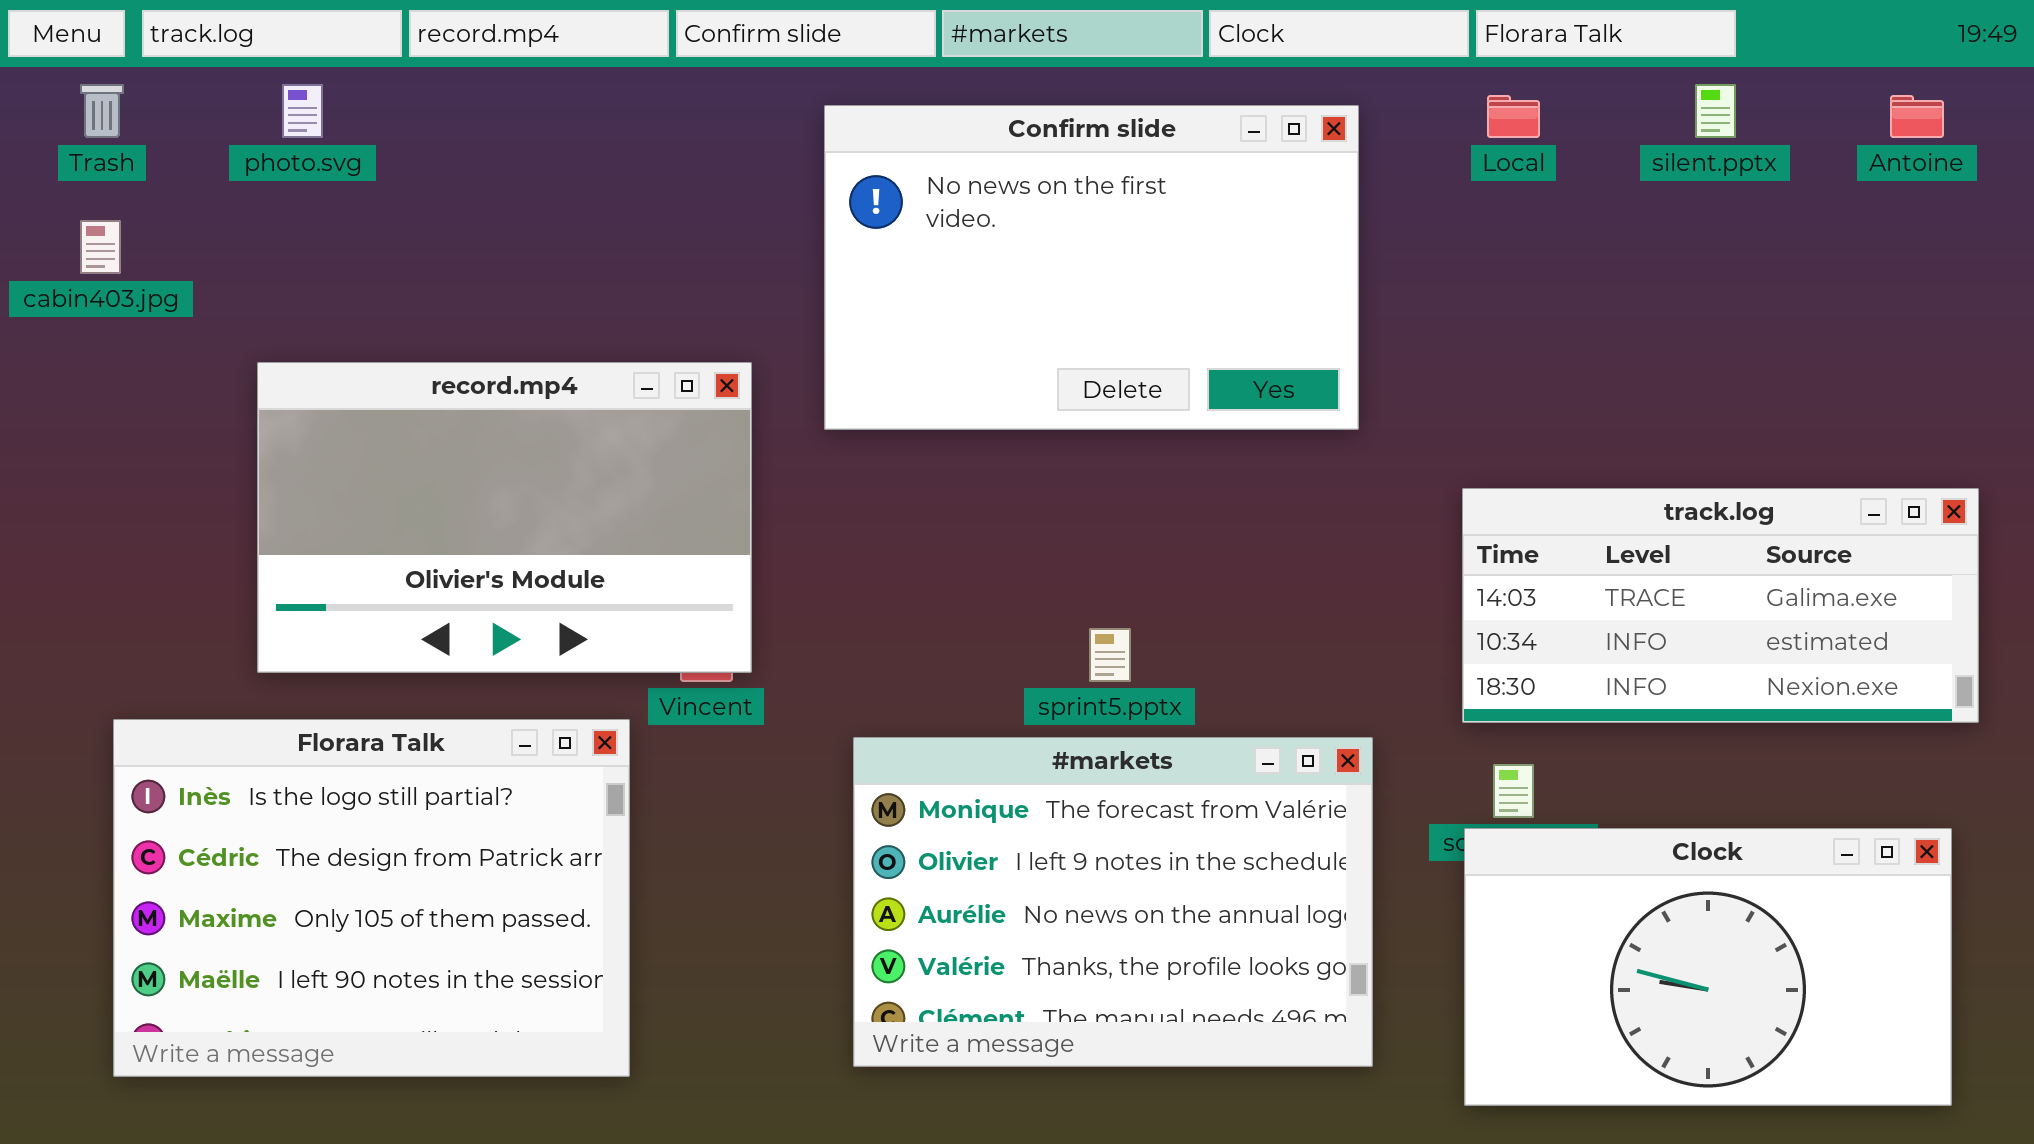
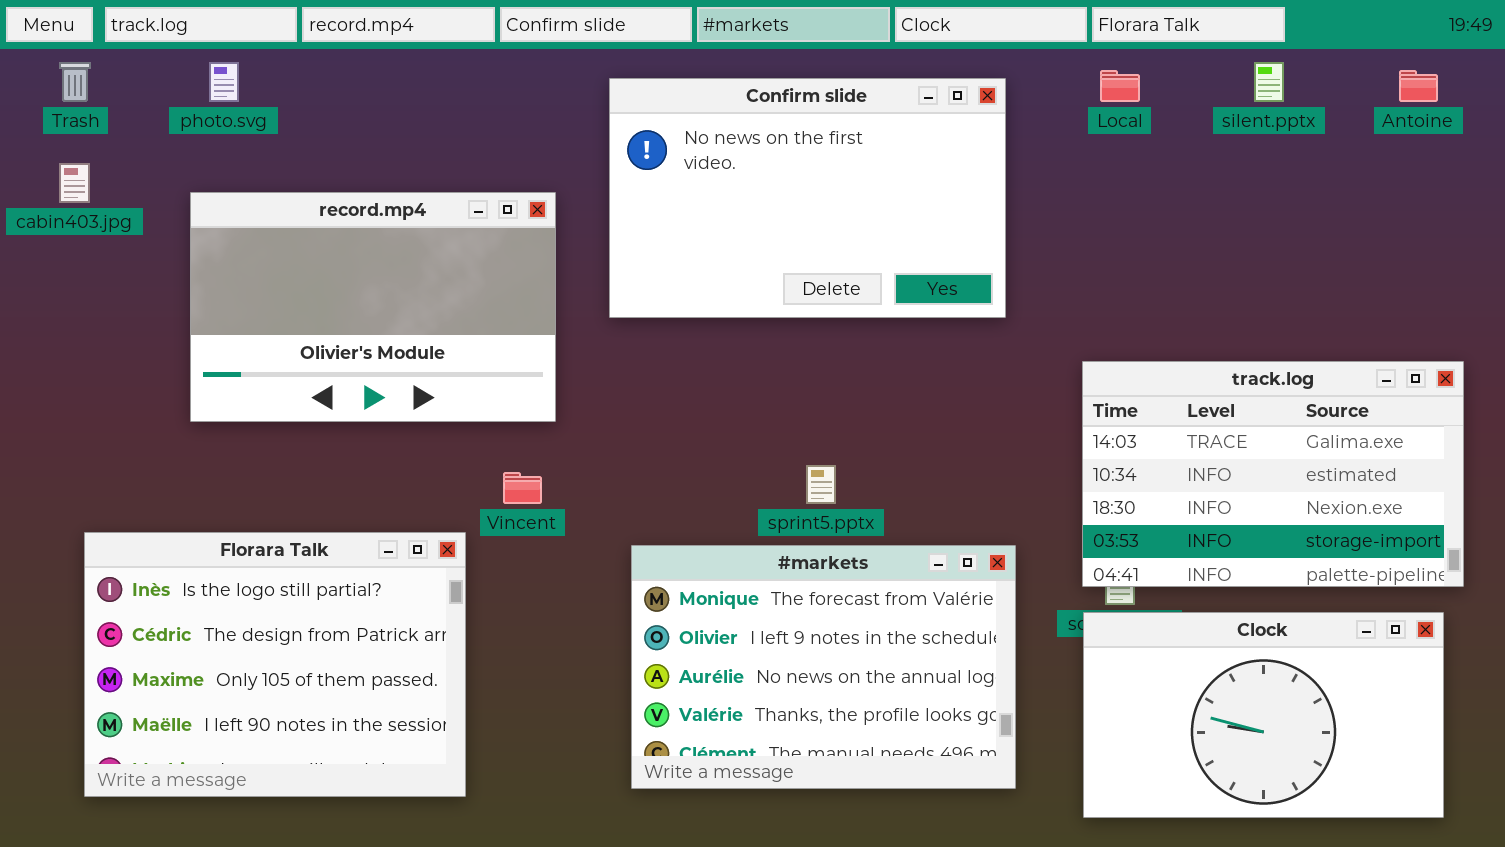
record.mp4: [257,362,752,673] -> [190,192,556,422], moved
track.log: [1462,488,1979,723] -> [1082,361,1464,587], resized

